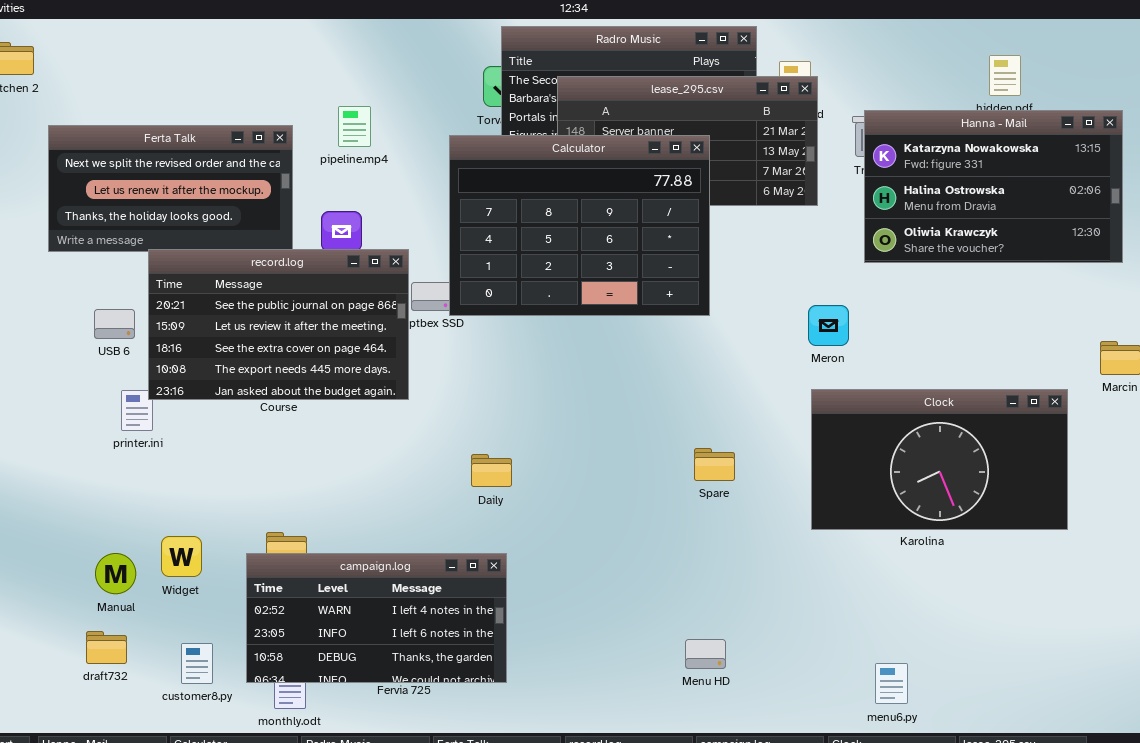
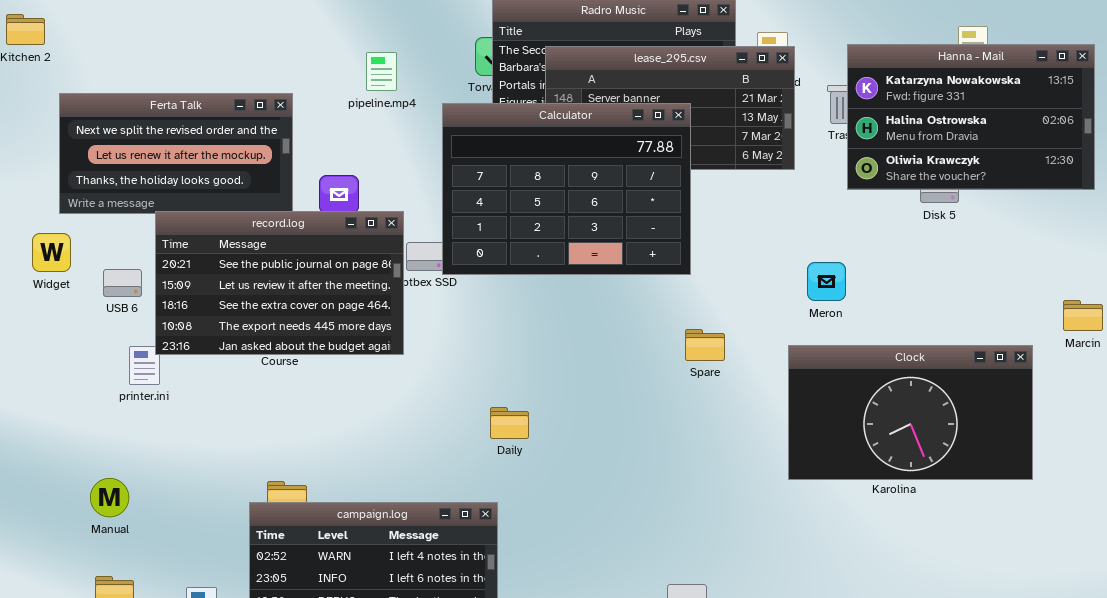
pipeline.mp4: [338,106,371,147] -> [366,52,397,91], moved
Hanna - Mail: [864,110,1123,263] -> [847,44,1095,190], moved
Meron: [808,305,849,346] -> [807,262,846,301], moved
Spare: [694,448,735,481] -> [685,329,725,361], moved
Daily: [471,454,512,487] -> [490,407,529,439], moved
Widget: [161,536,202,577] -> [32,233,71,272], moved
Manual: [95,553,136,594] -> [90,478,129,517], moved

